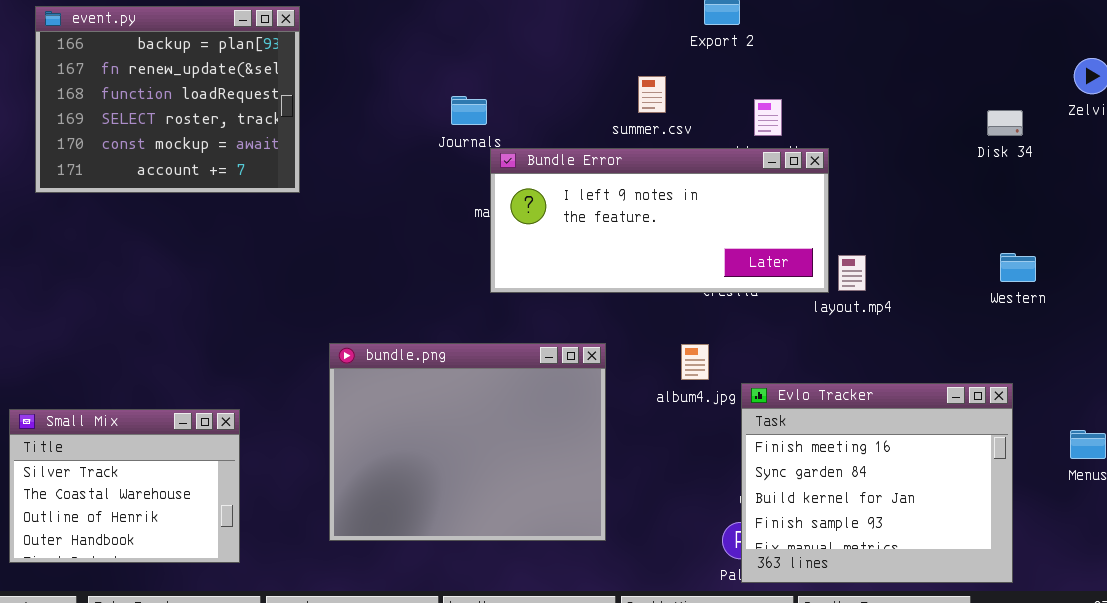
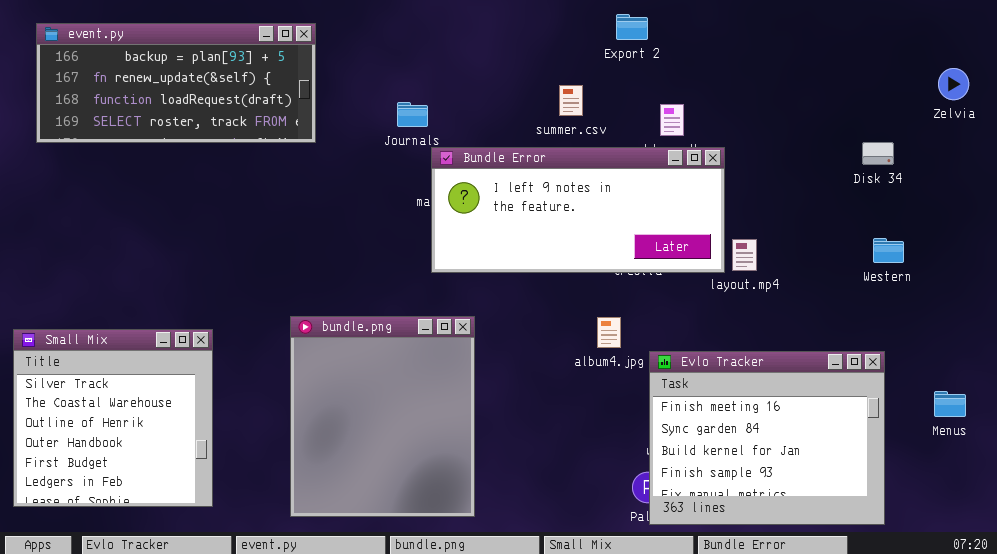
event.py: [35,6,300,193] -> [36,23,316,143], resized
Disk 34: [987,110,1023,136] -> [862,142,894,165], moved
bundle.png: [329,343,606,541] -> [290,316,475,517], resized
Small Mix: [9,409,240,563] -> [13,329,213,507], resized

